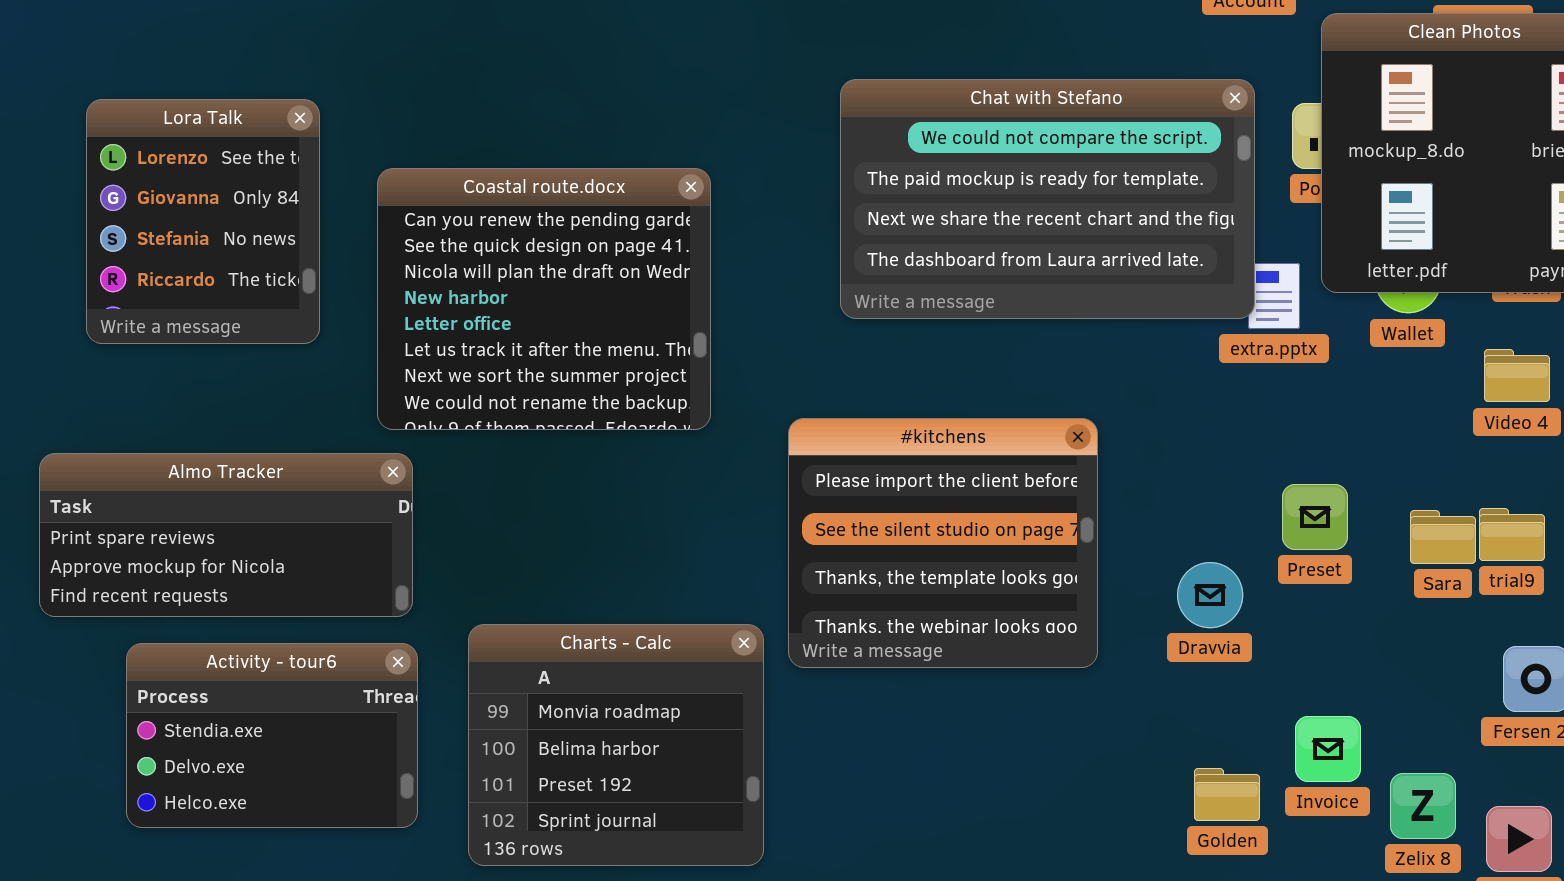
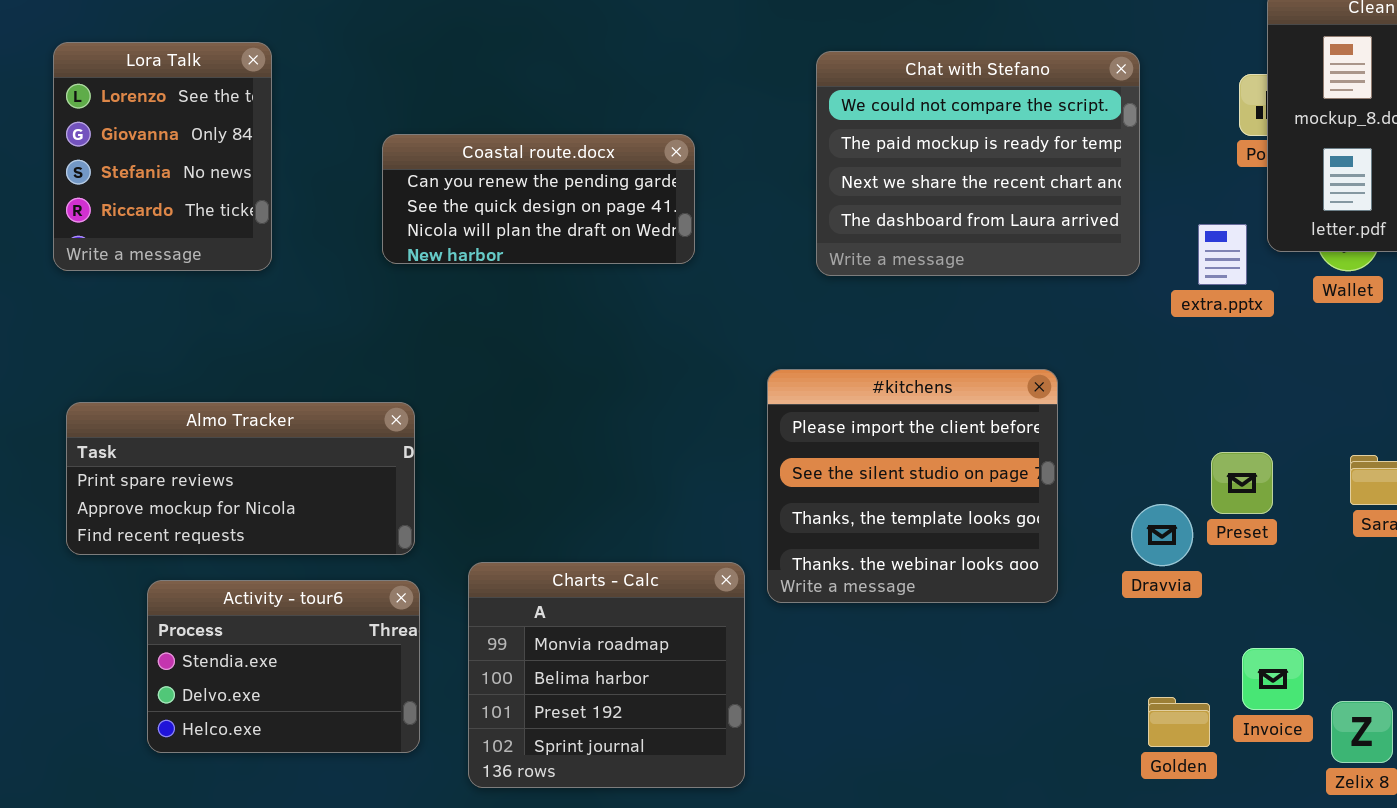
Chat with Stefano: [840,79,1255,319] -> [816,51,1140,276], resized
Lora Talk: [86,99,320,344] -> [53,42,272,271], moved
Coastal route.docx: [377,168,711,430] -> [382,134,695,264], resized
Preset: [1282,484,1348,550] -> [1211,452,1273,514], moved

